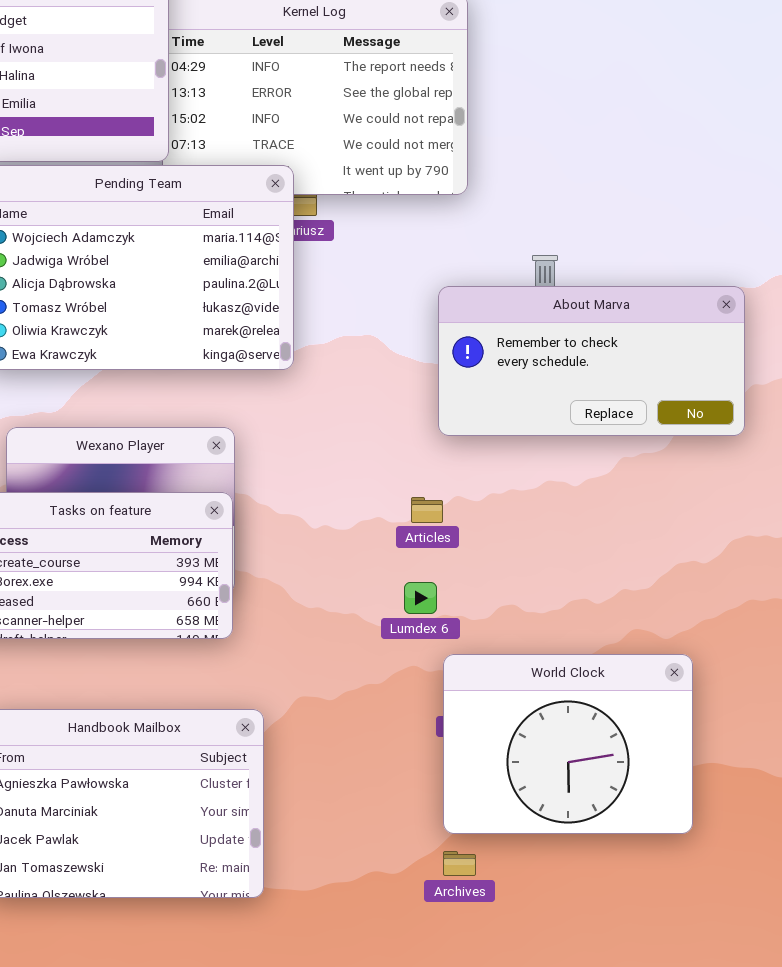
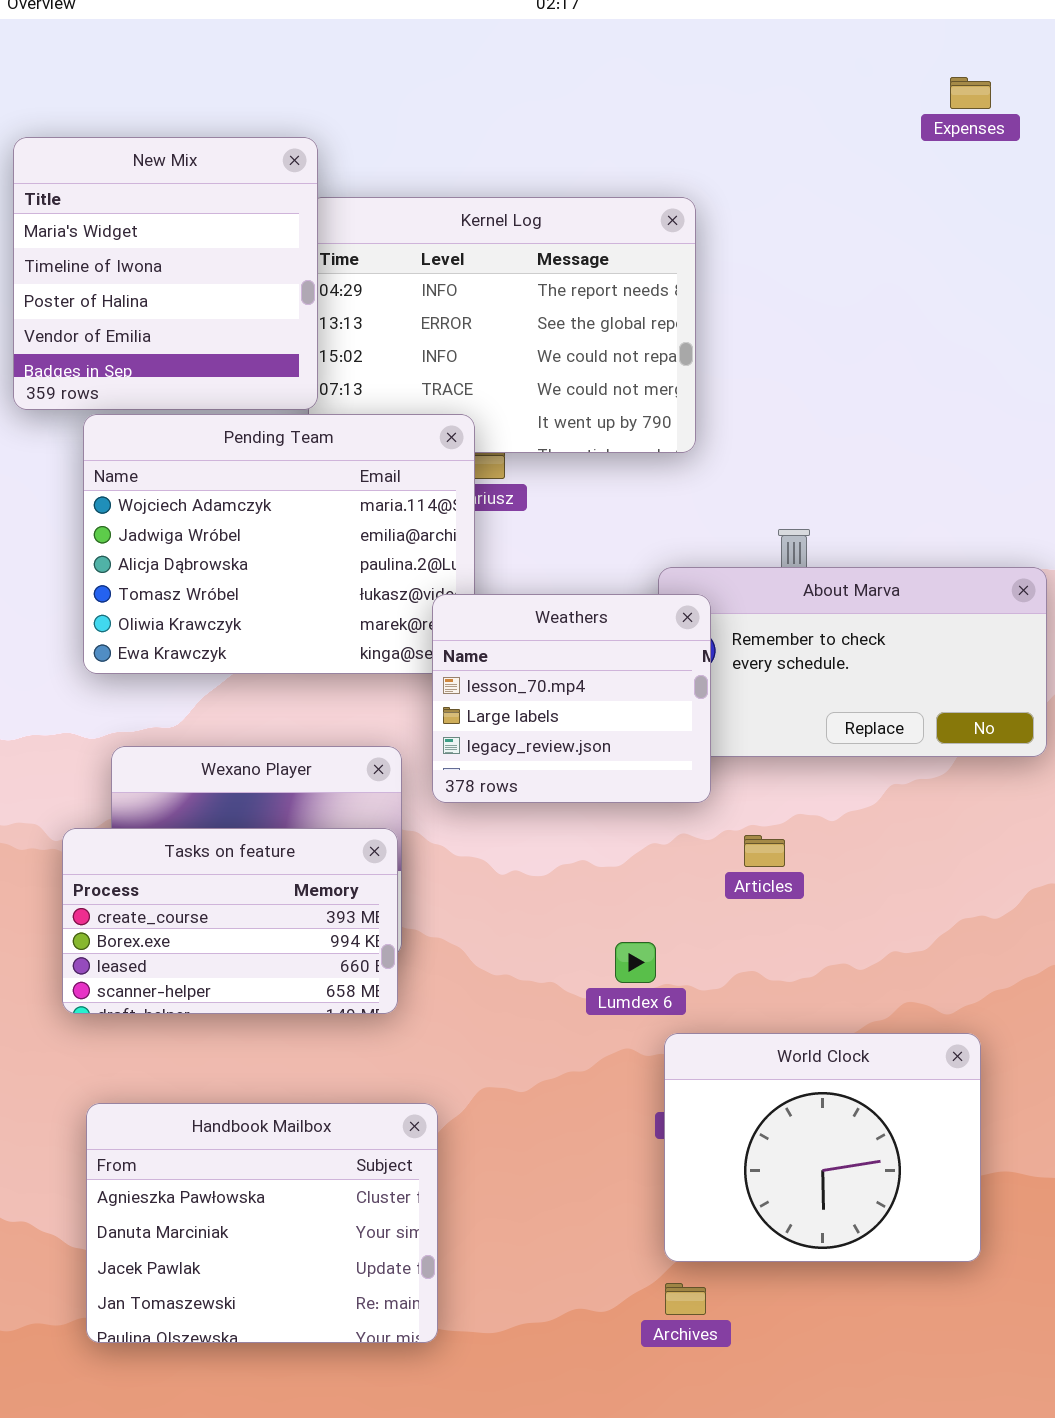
Weathers: none -> [432,594,711,803], opened
Articles: [411,497,443,523] -> [744,835,785,867], moved

